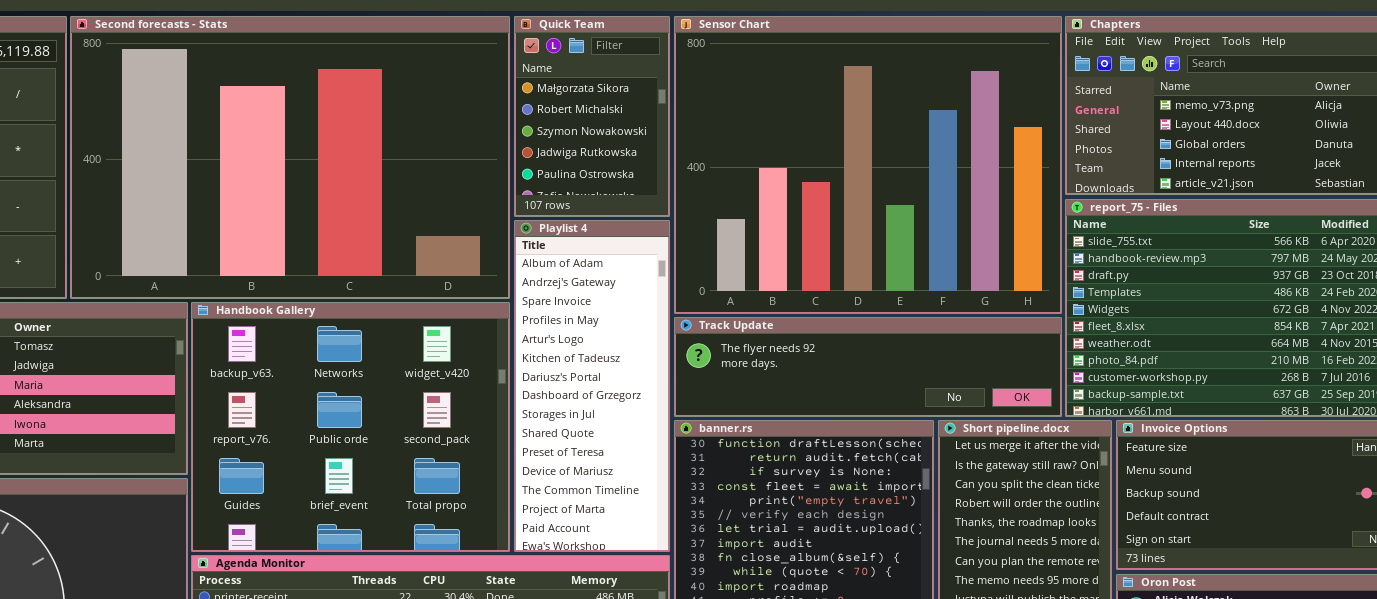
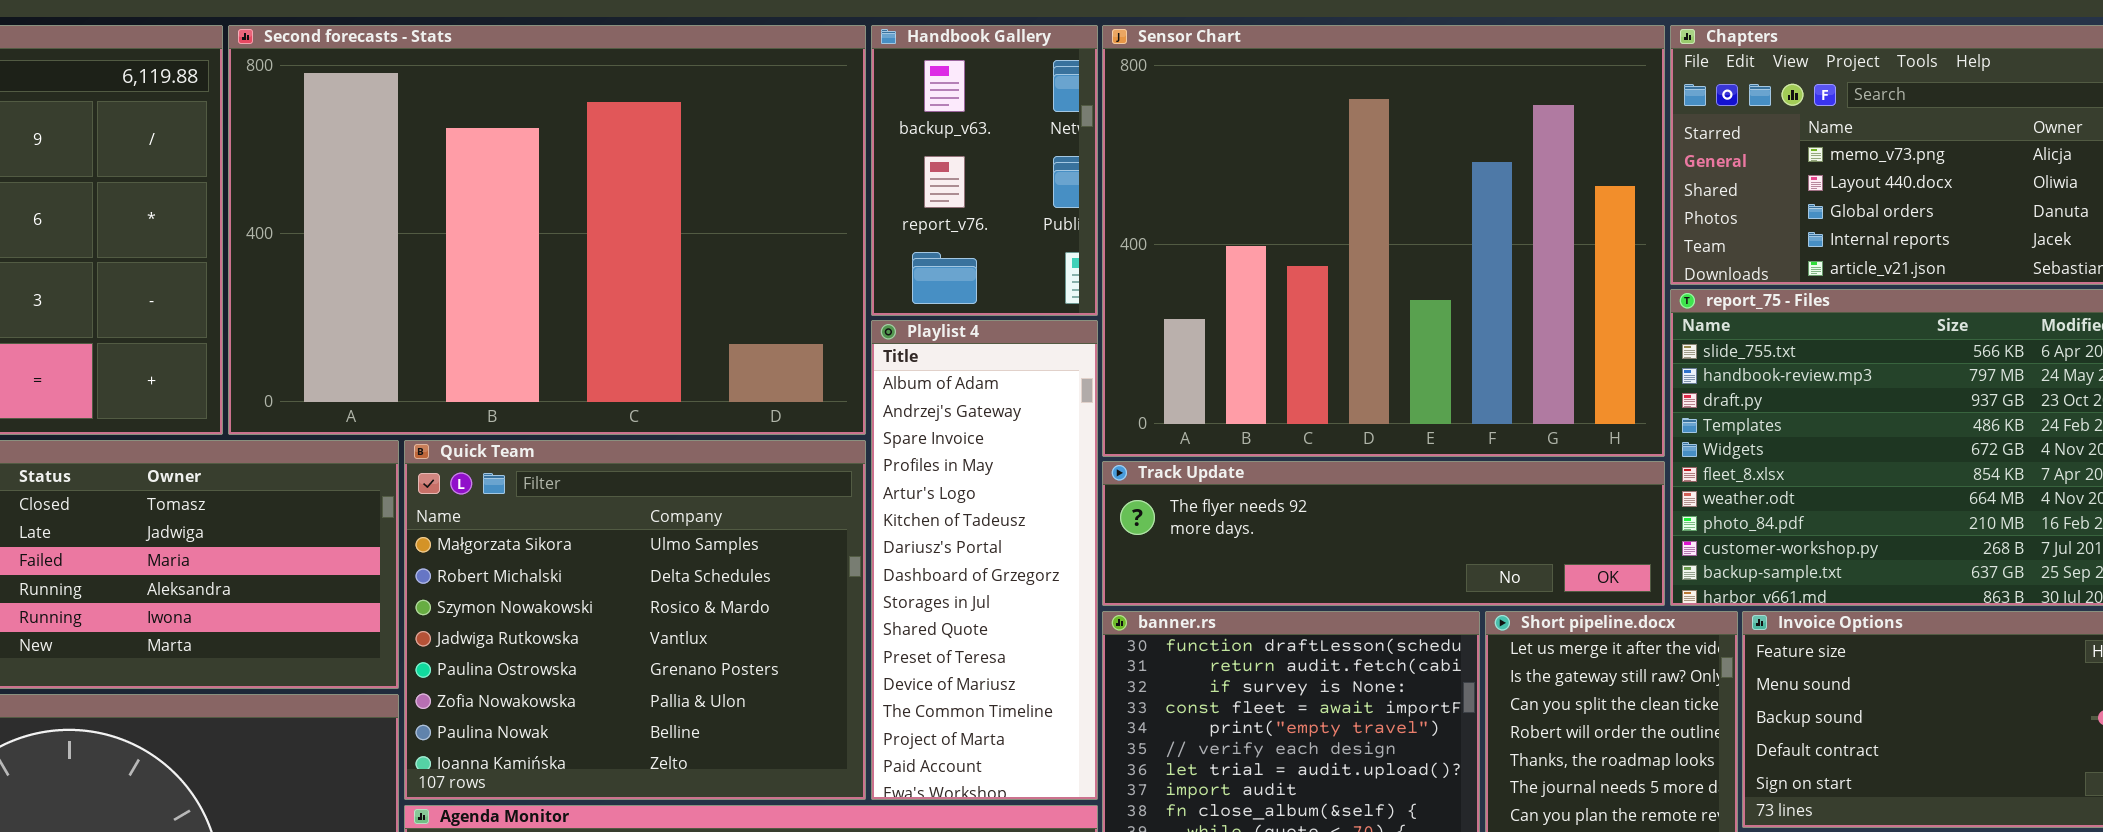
Quick Team: [514,16,670,217] -> [404,440,866,800], moved, resized
Handbook Gallery: [191,302,510,552] -> [871,25,1098,316], moved, resized

